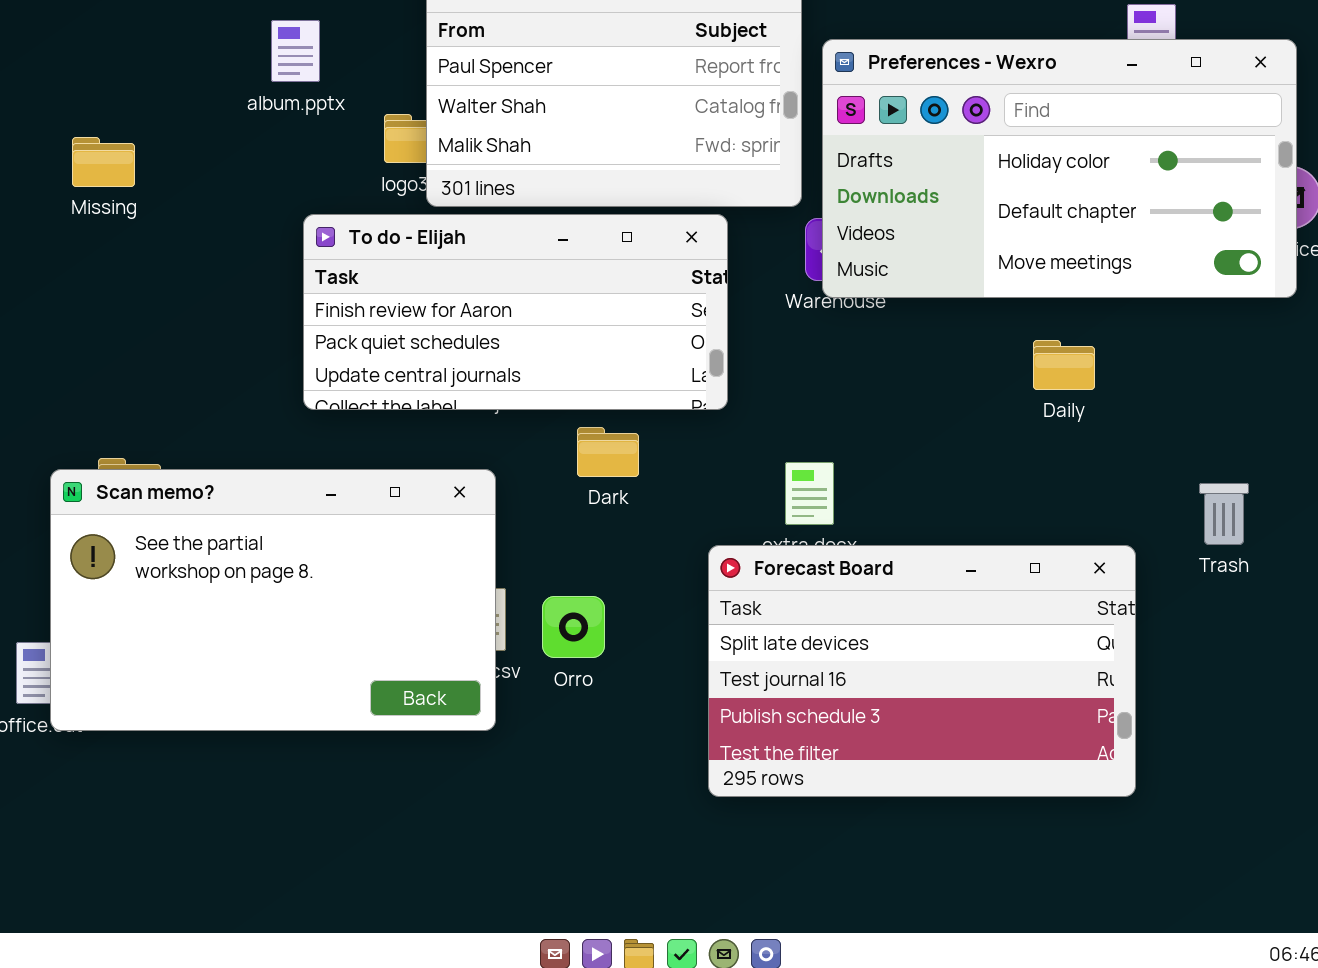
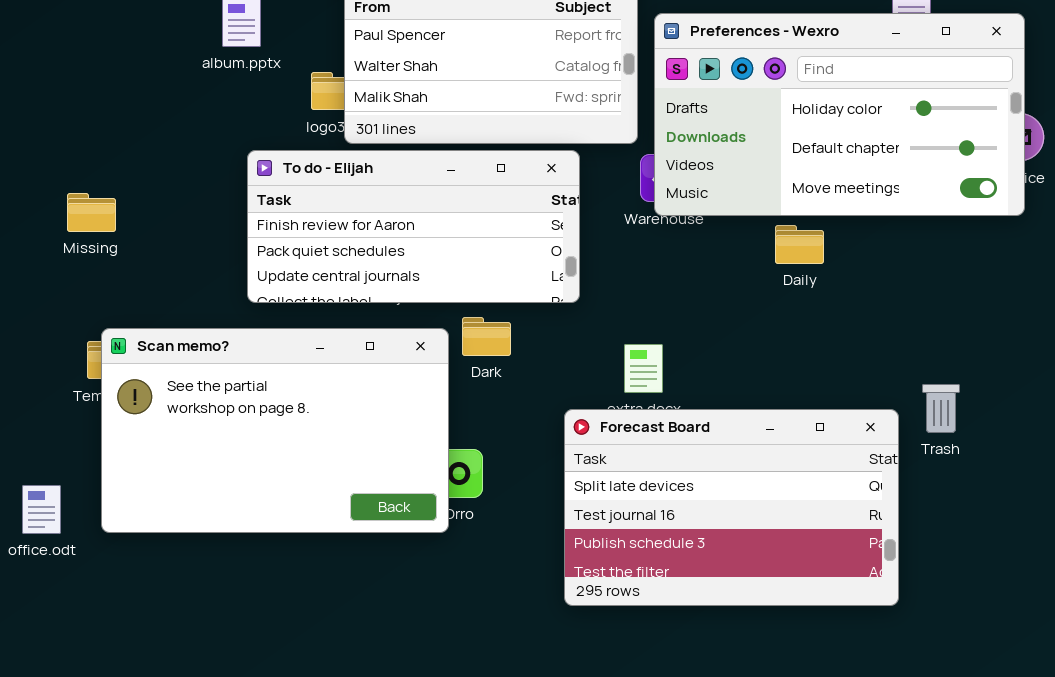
Missing: [72,137,135,187] -> [67,193,116,232], moved
Daily: [1033,340,1095,390] -> [775,225,824,264], moved
Scan memo?: [50,469,496,731] -> [101,328,449,533], moved
Trash: [1199,483,1249,545] -> [922,384,960,433], moved

